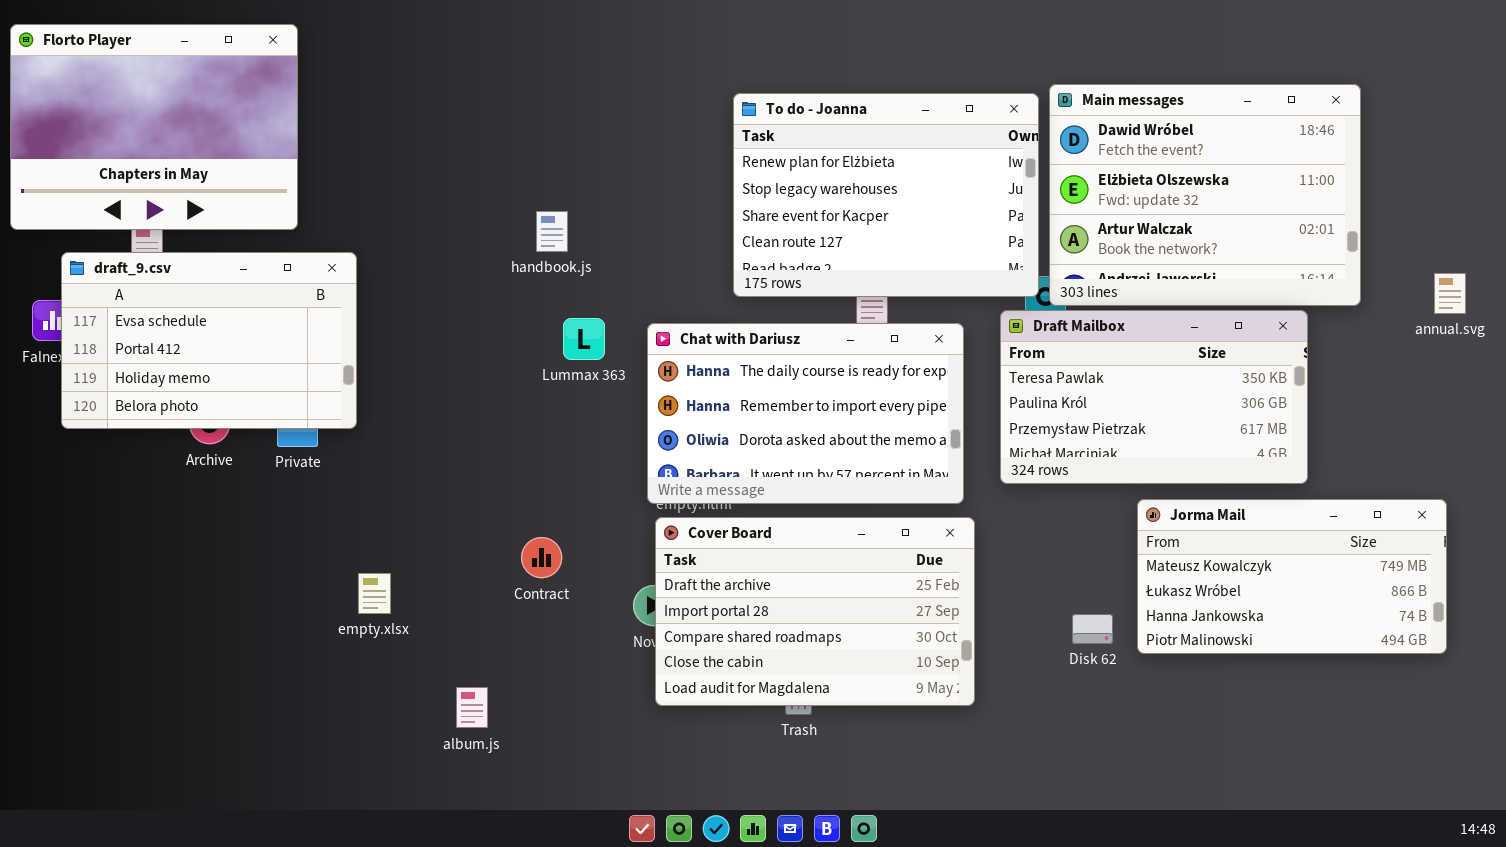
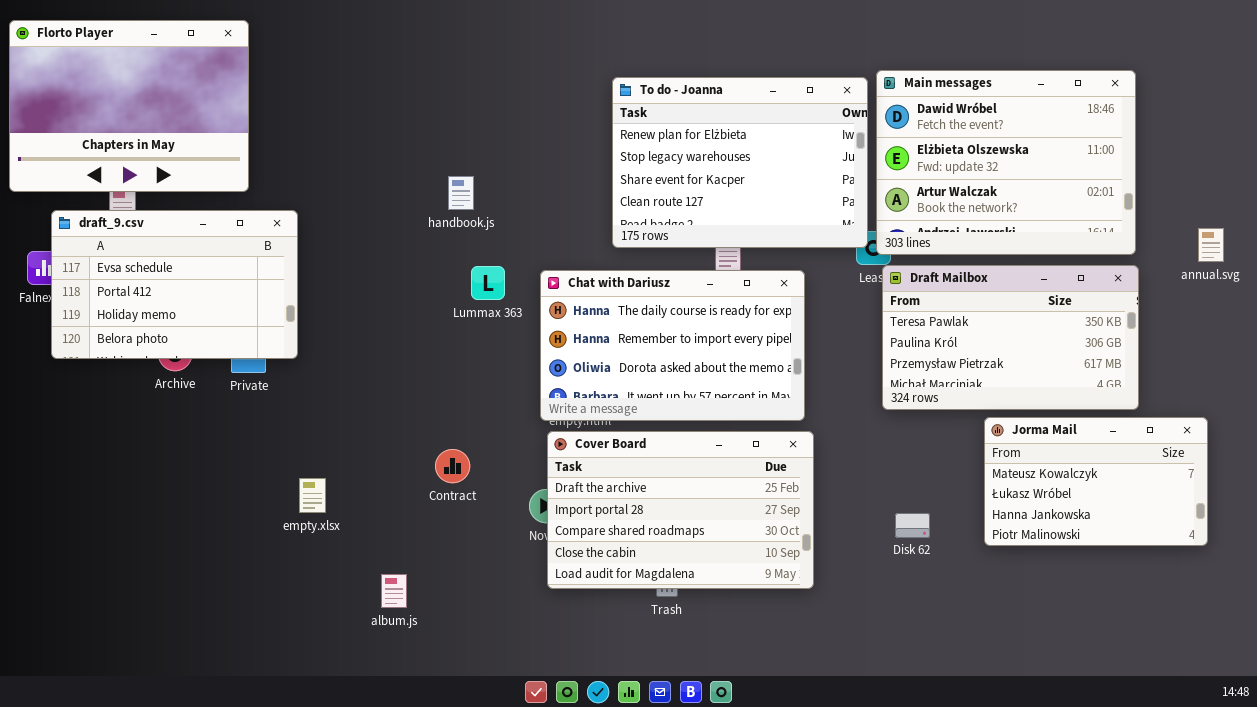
Draft Mailbox: [1000,310,1308,484] -> [882,265,1139,410], moved
Jorma Mail: [1137,499,1447,654] -> [984,417,1208,546], resized

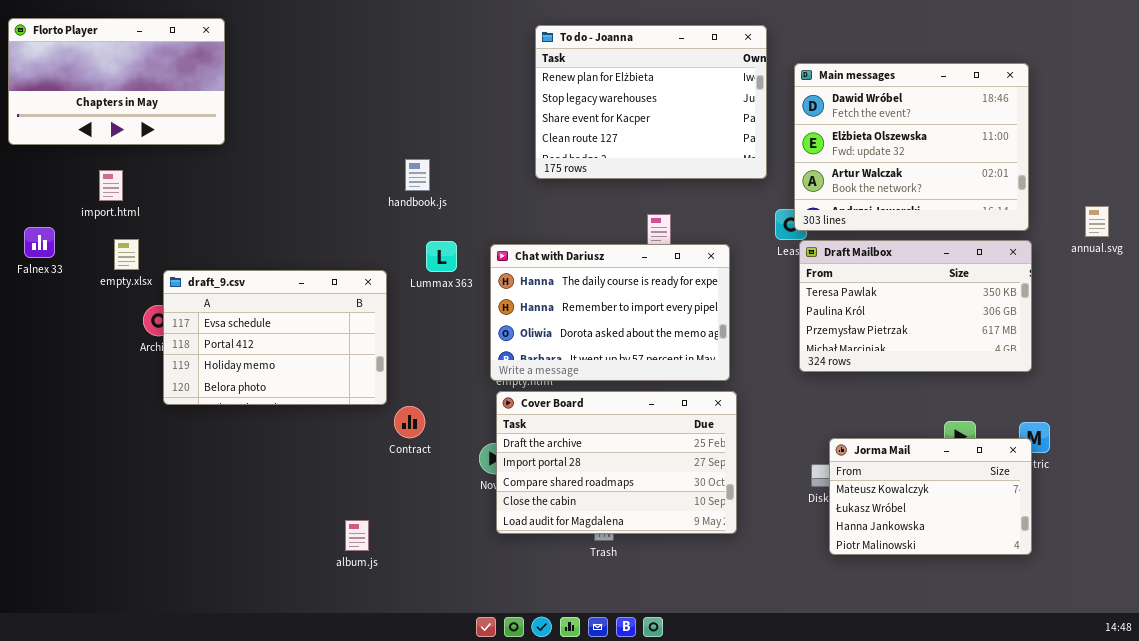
Florto Player: [9,20,249,192] -> [8,18,225,145], resized
To do - Joanna: [612,77,868,248] -> [535,25,767,179], moved
draft_9.csv: [51,210,298,359] -> [163,270,387,405], moved
Jorma Mail: [984,417,1208,546] -> [829,438,1032,555], moved
empty.xlsx: [299,478,326,513] -> [114,239,139,270], moved

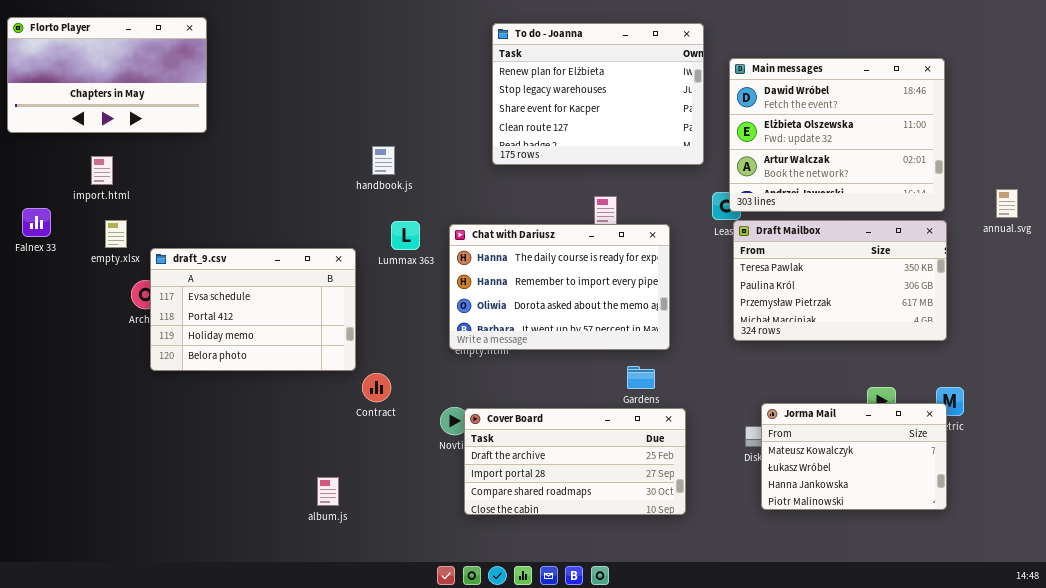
Cover Board: [496,391,737,534] -> [464,408,686,515], moved, resized

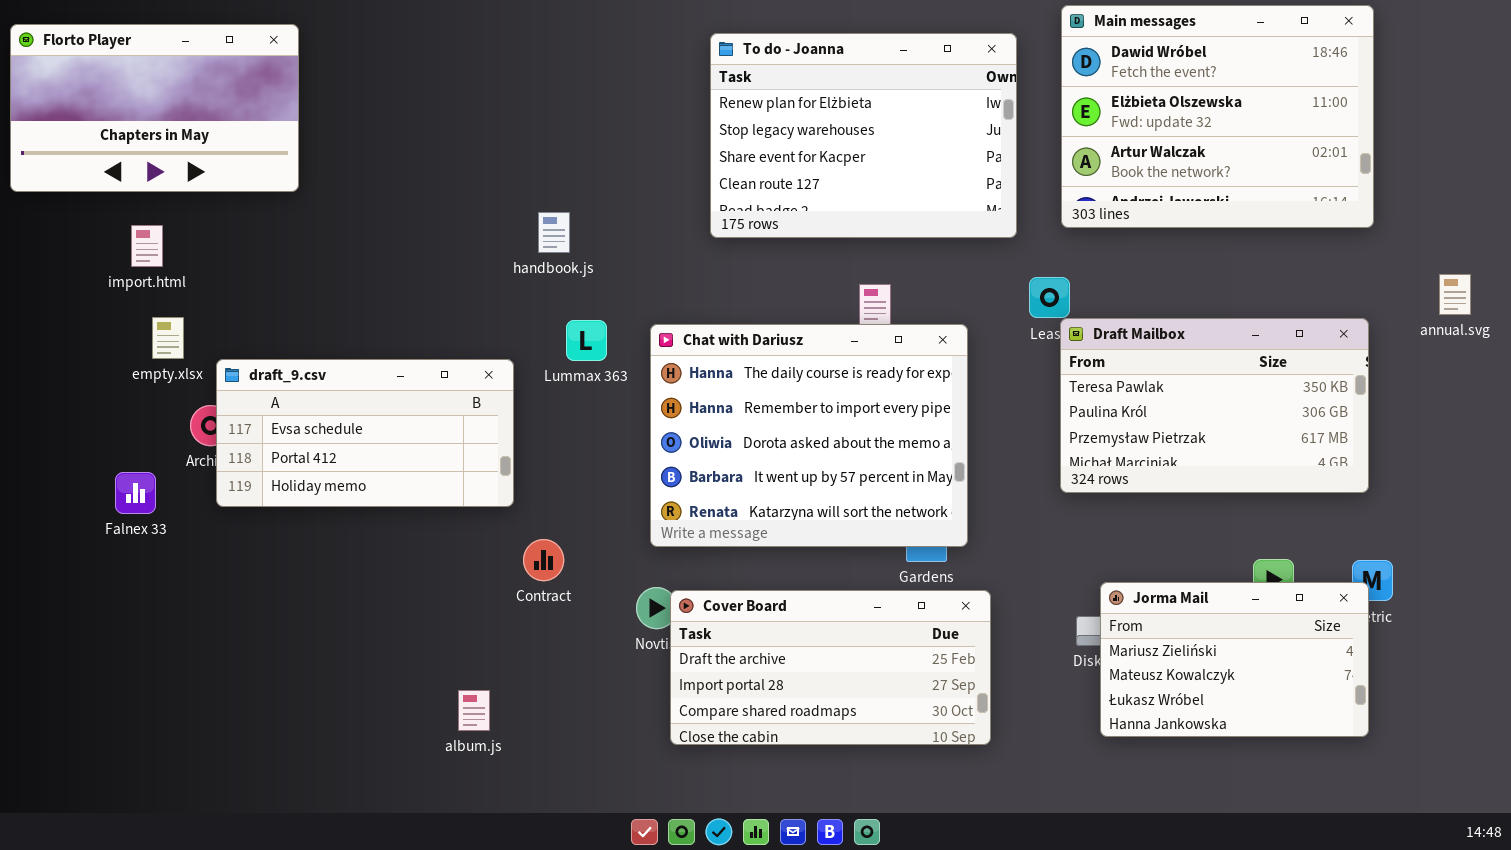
Main messages: [729,58,945,212] -> [1061,5,1374,228], moved
Falnex 33: [22,208,51,237] -> [115,472,156,514], moved
Chat with Dariusz: [449,224,670,350] -> [650,324,968,547], resized
draft_9.csv: [150,248,356,371] -> [216,359,514,507], resized
Jorma Mail: [761,403,947,510] -> [1100,582,1369,737], scrolled up 1 row

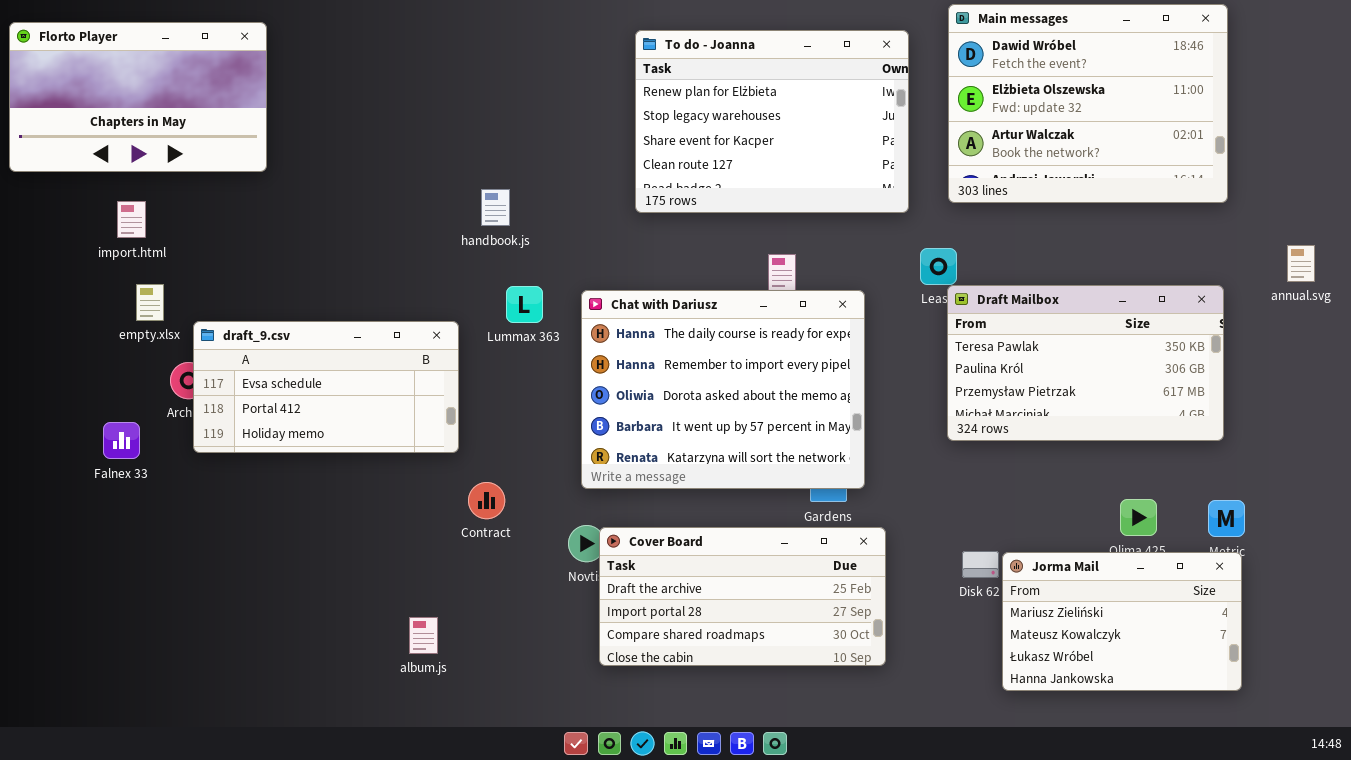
Jorma Mail: [1100,582,1369,737] -> [1002,552,1242,691], moved

